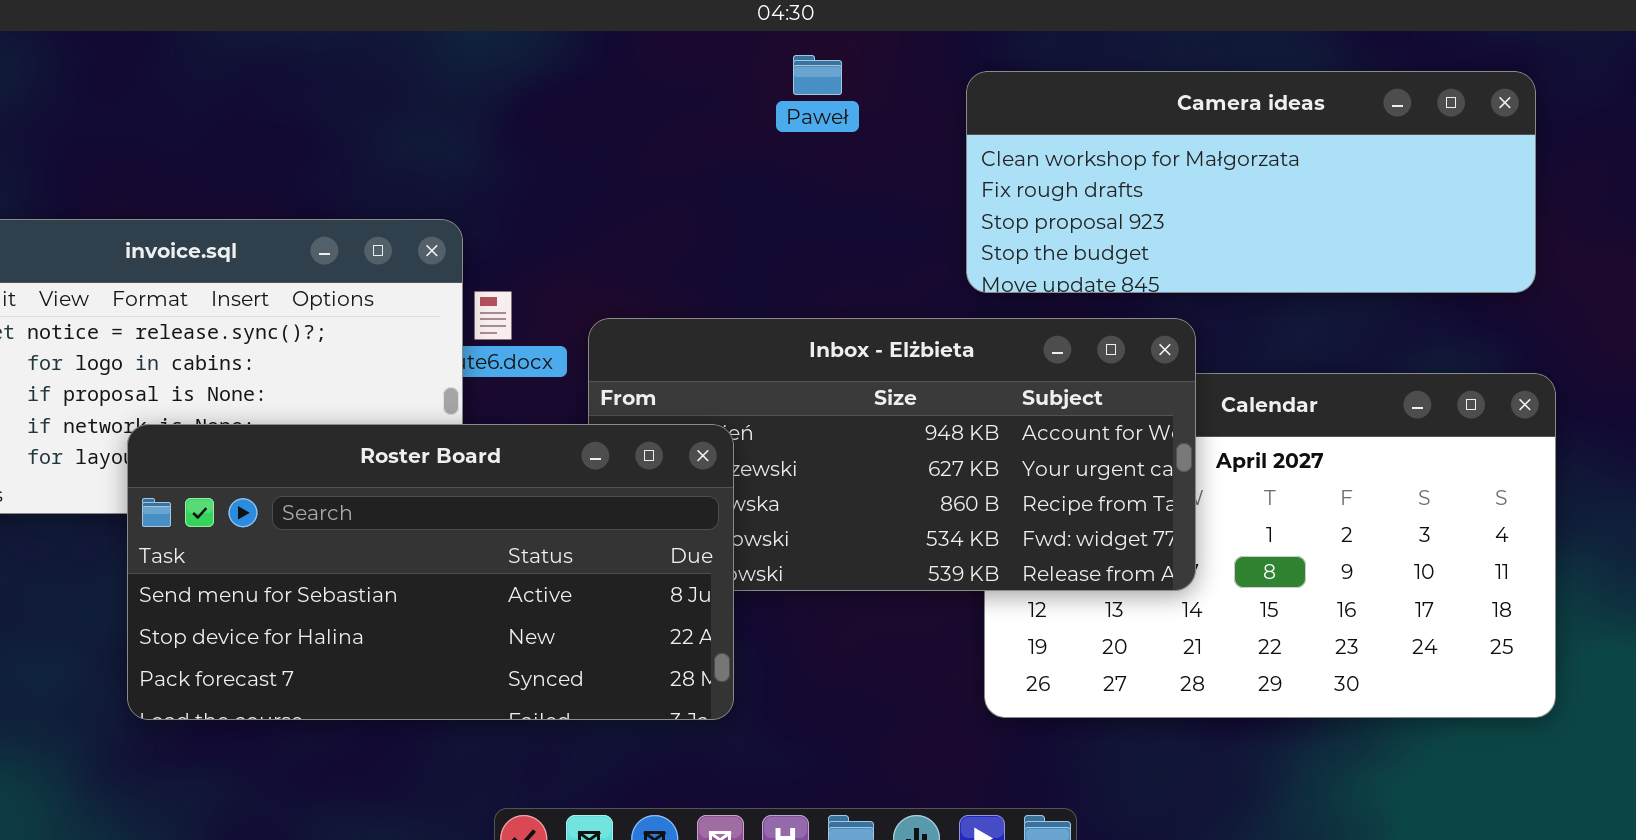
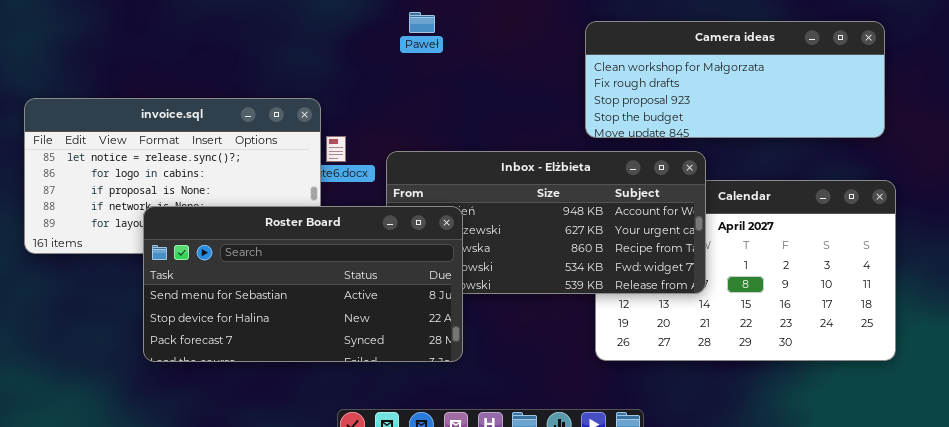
Paweł: [793,55,842,95] -> [409,12,435,33], moved

